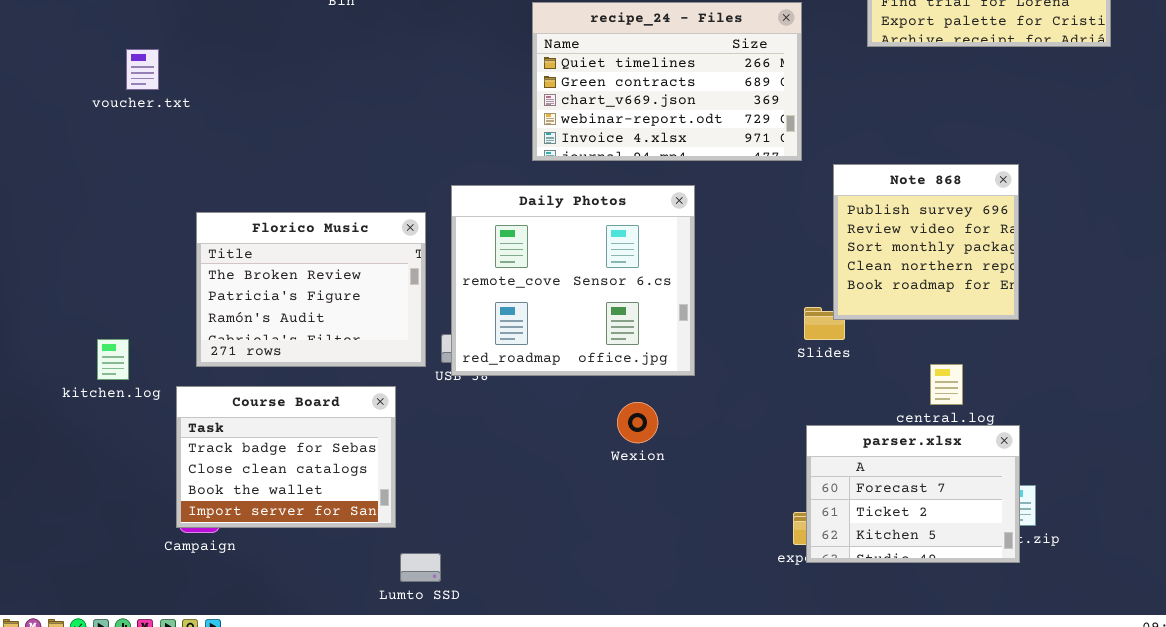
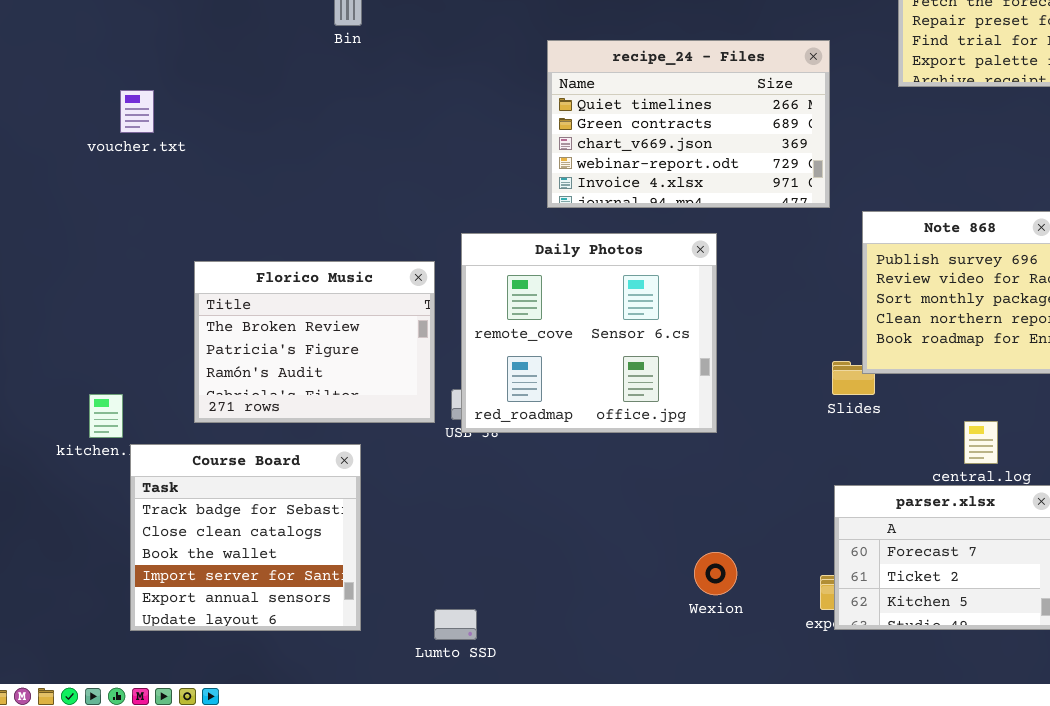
Course Board: [176,386,396,528] -> [130,444,361,631], moved, resized
Wexion: [617,402,658,443] -> [694,552,737,595], moved
Lumto SSD: [400,553,441,582] -> [434,609,477,640], moved

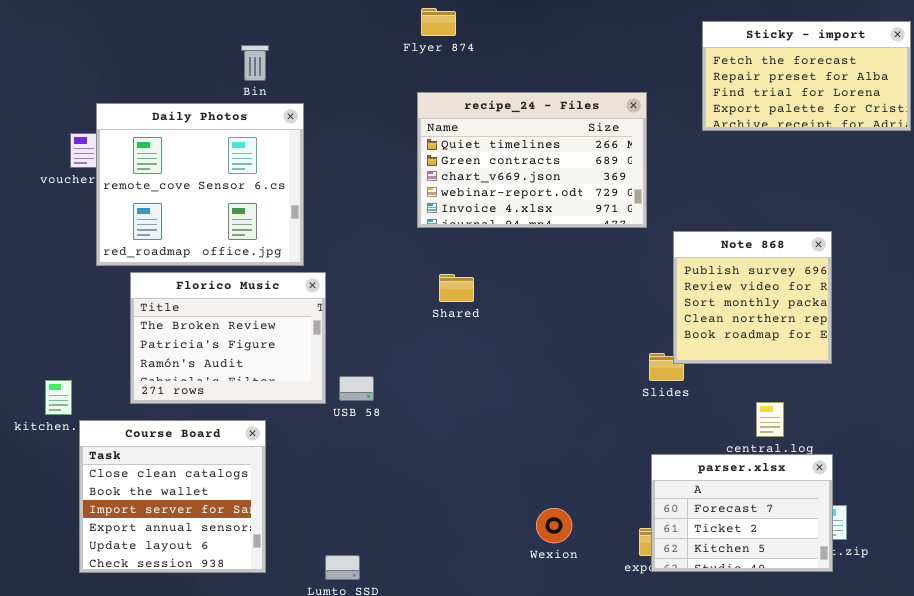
Daily Photos: [461,233,717,433] -> [96,103,304,266], moved
Course Board: [130,444,361,631] -> [79,420,266,573], scrolled down 1 row

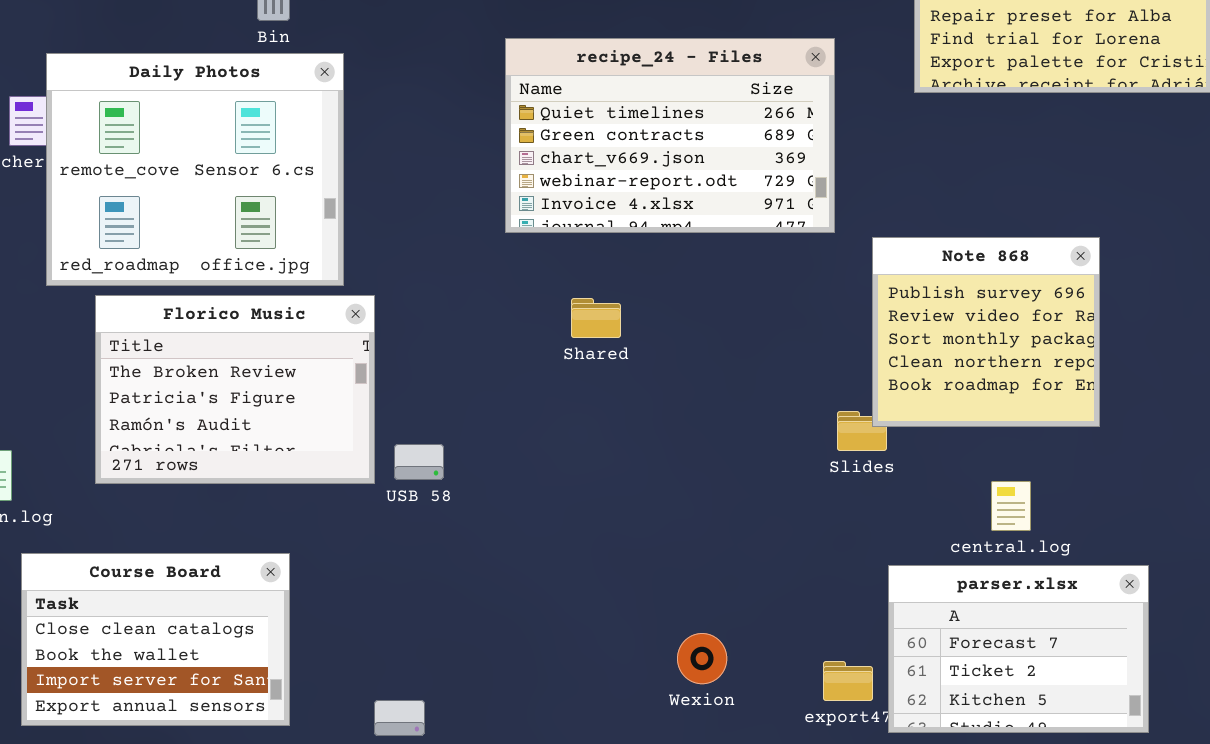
Shared: [439,274,474,302] -> [571,298,621,338], moved
Course Board: [79,420,266,573] -> [21,553,290,726], resized
parser.xlsx: [651,454,833,572] -> [888,565,1149,733], moved

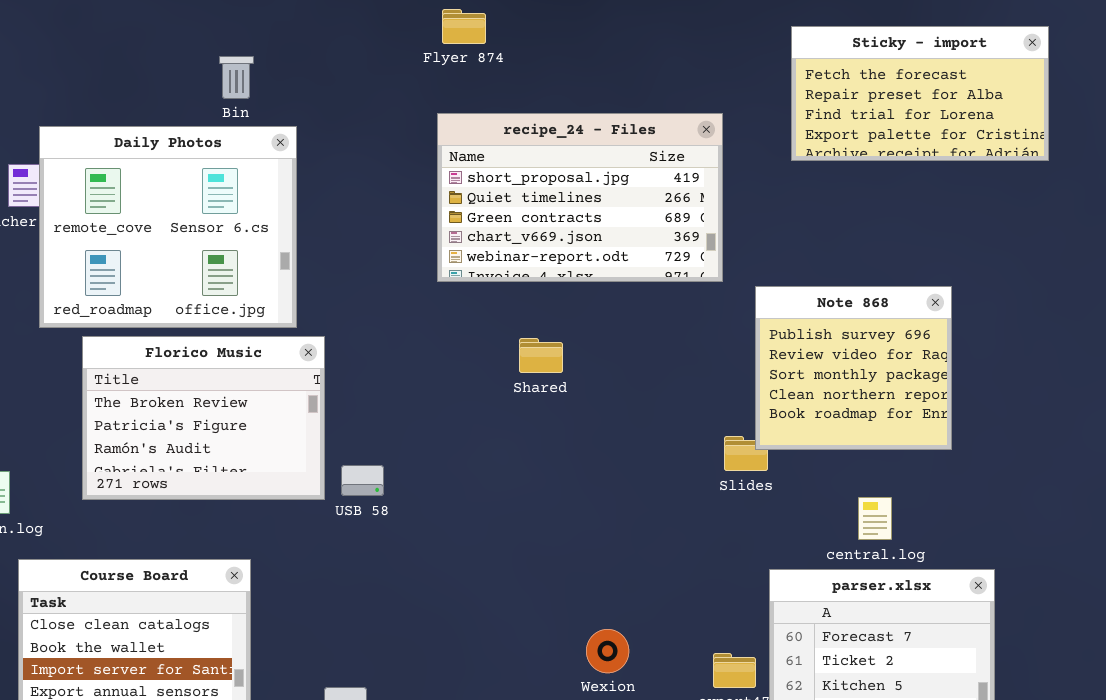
recipe_24 - Files: [505,38,835,233] -> [437,113,723,282], scrolled up 1 row
Shared: [571,298,621,338] -> [519,338,563,373], moved

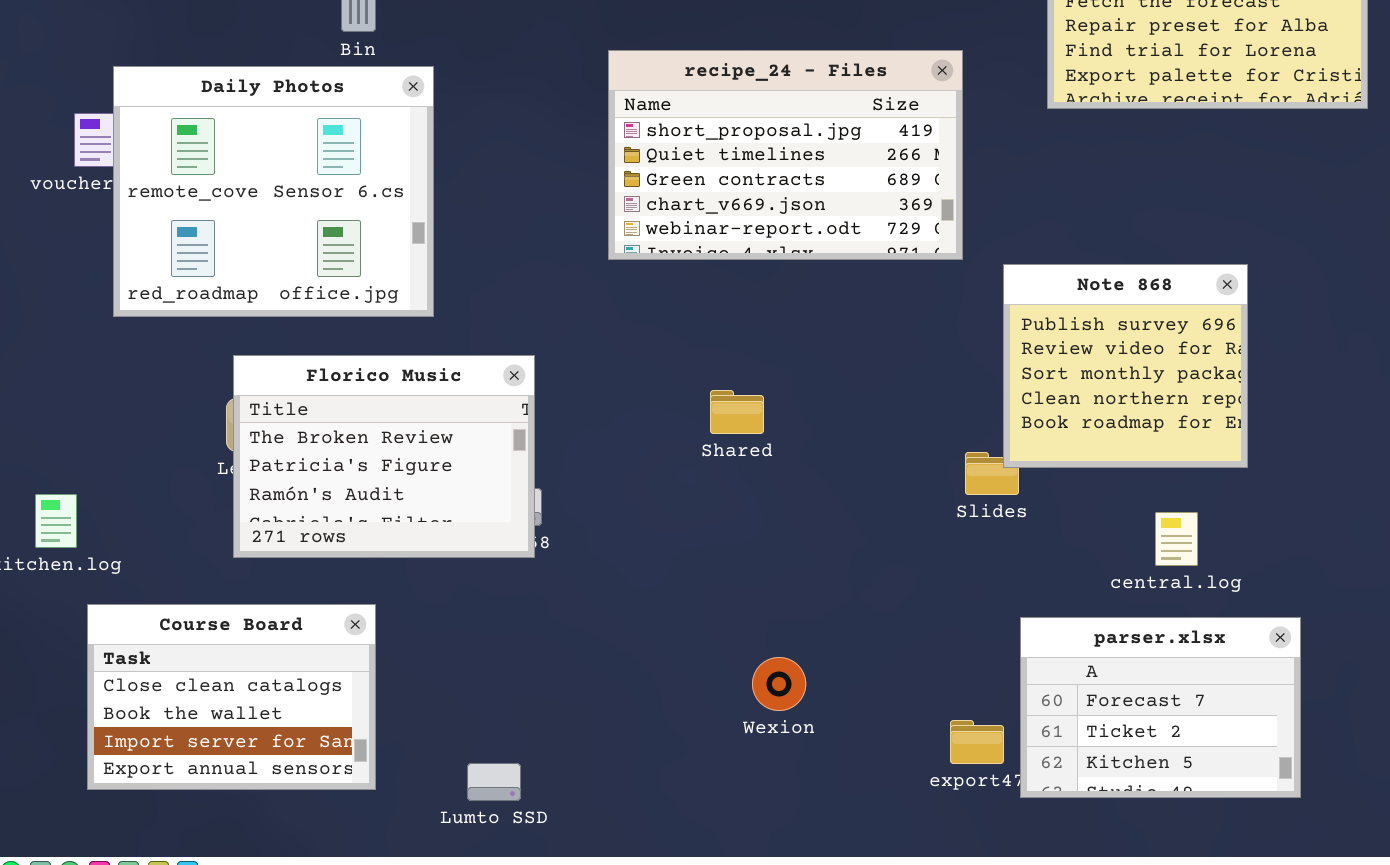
Florico Music: [82,336,325,500] -> [233,355,535,558], moved
Shared: [519,338,563,373] -> [710,390,764,434], moved
central.log: [858,497,892,540] -> [1155,512,1198,566], moved
Wexion: [586,629,629,673] -> [752,657,806,711], moved

